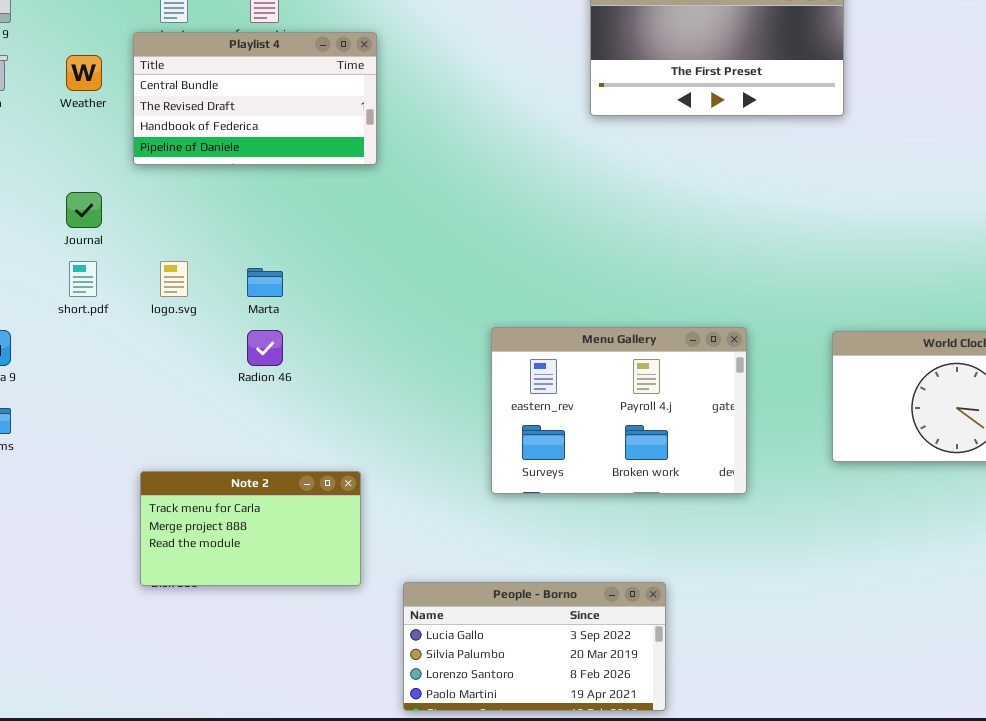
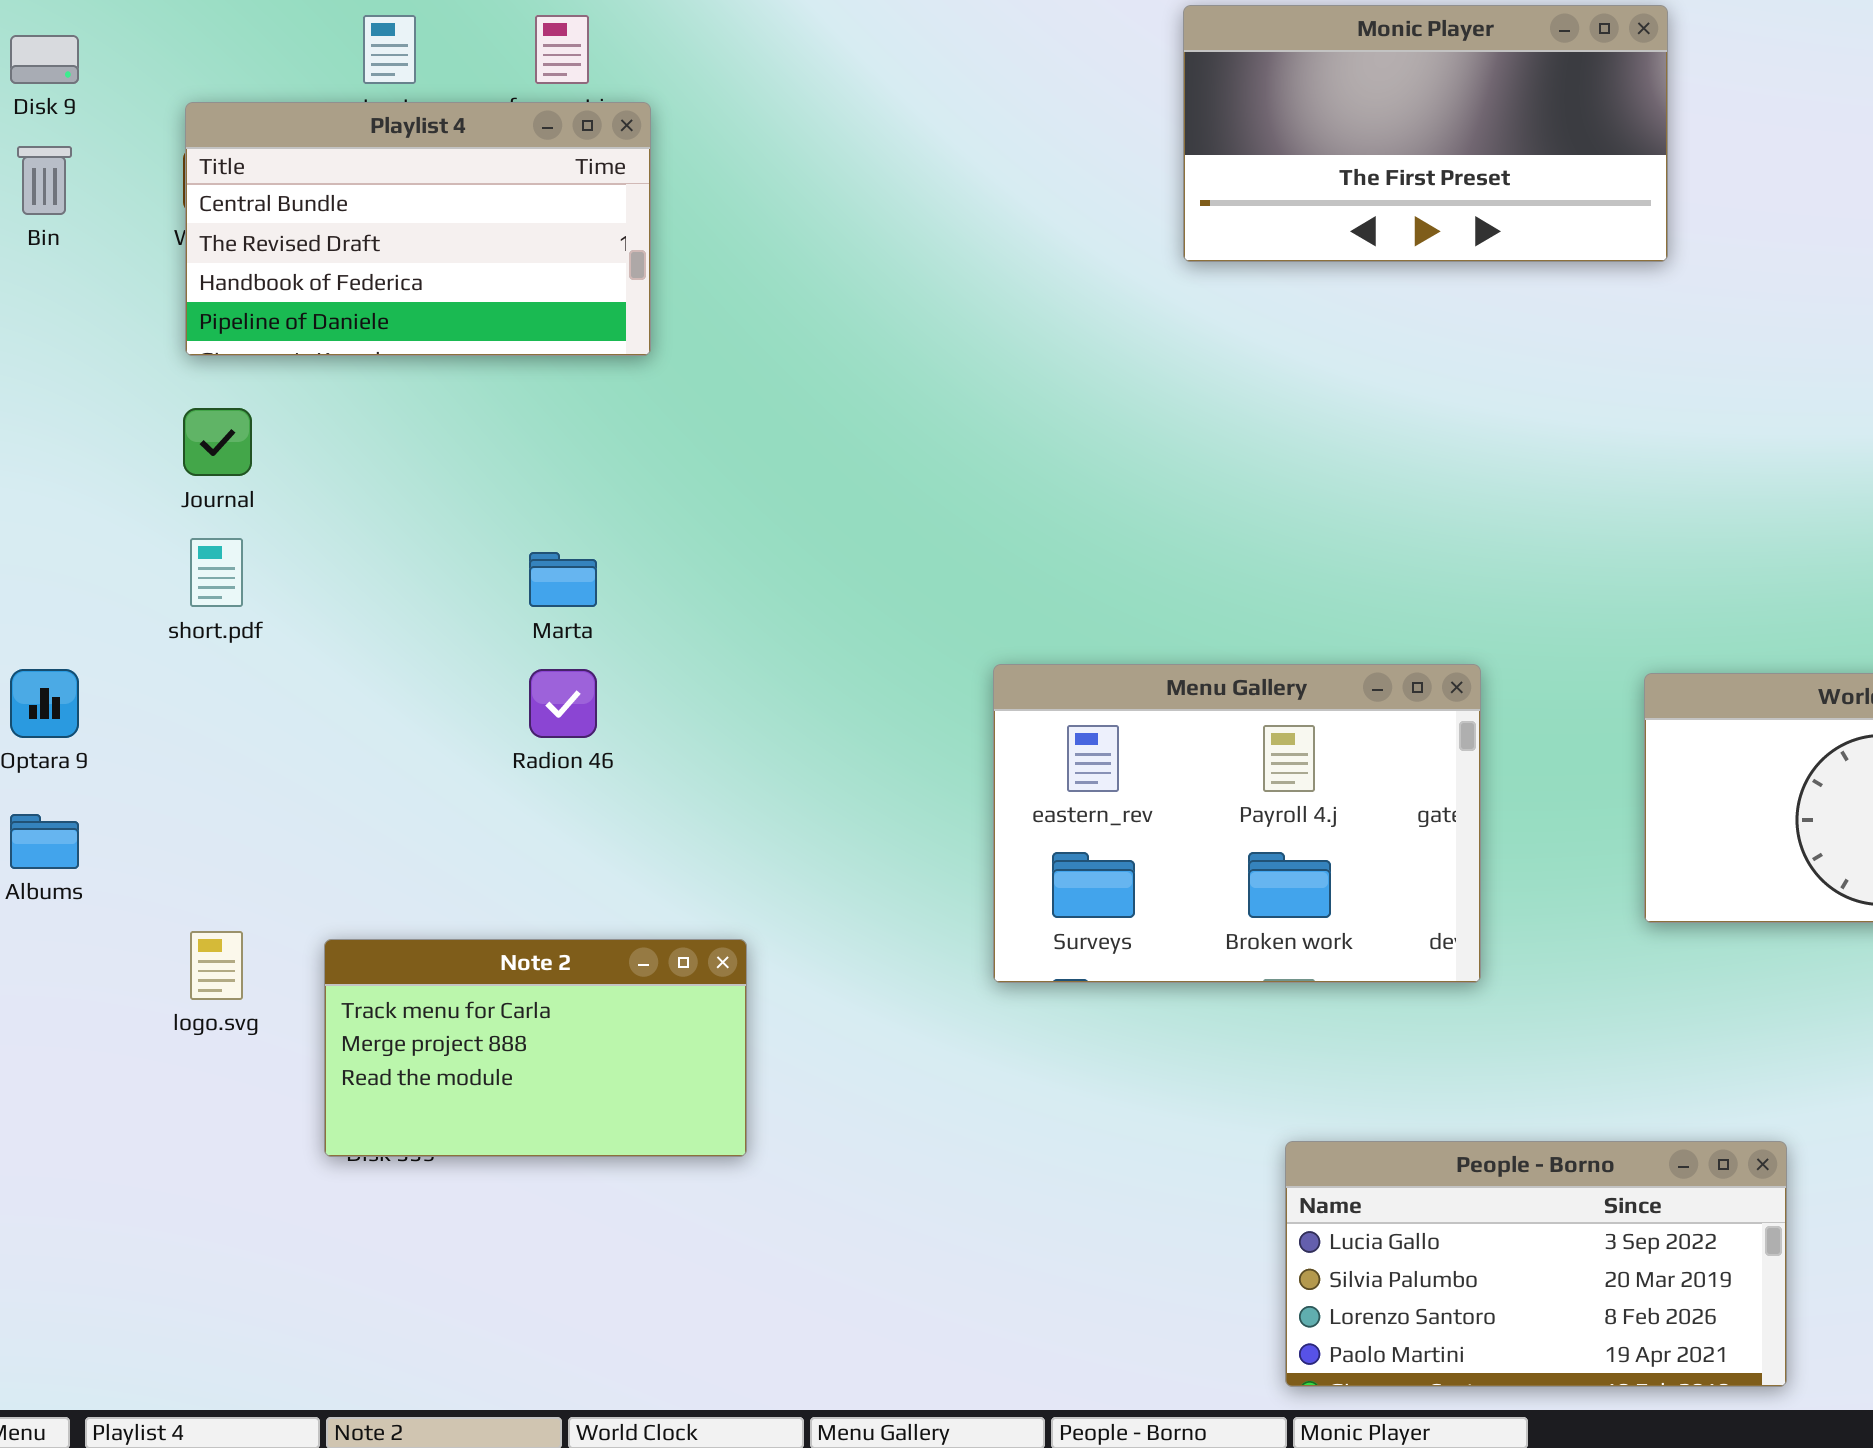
Playlist 4: [133,32,377,165] -> [185,102,651,356], moved
logo.svg: [160,261,188,297] -> [190,931,243,1000], moved
People - Borno: [403,582,666,711] -> [1285,1141,1787,1387], moved

